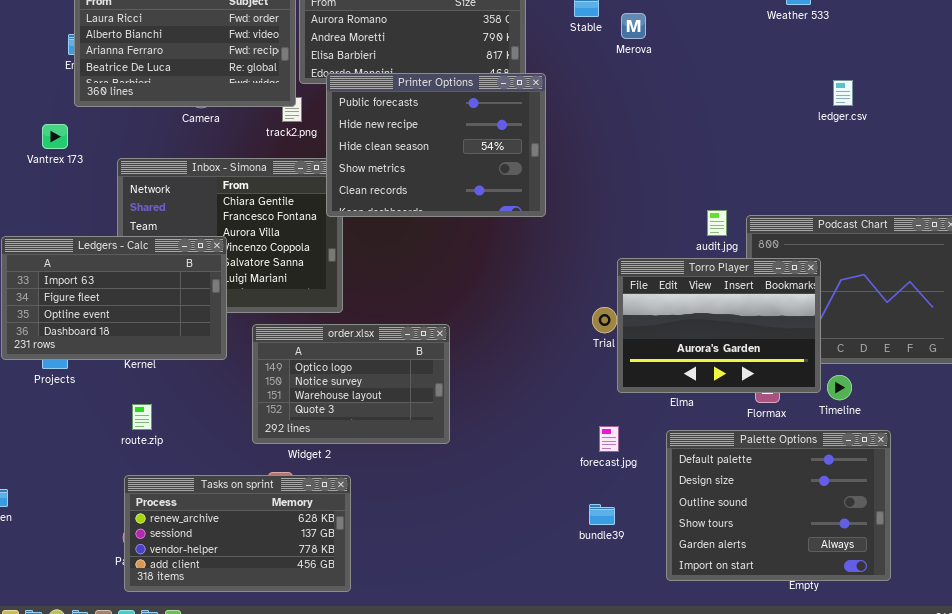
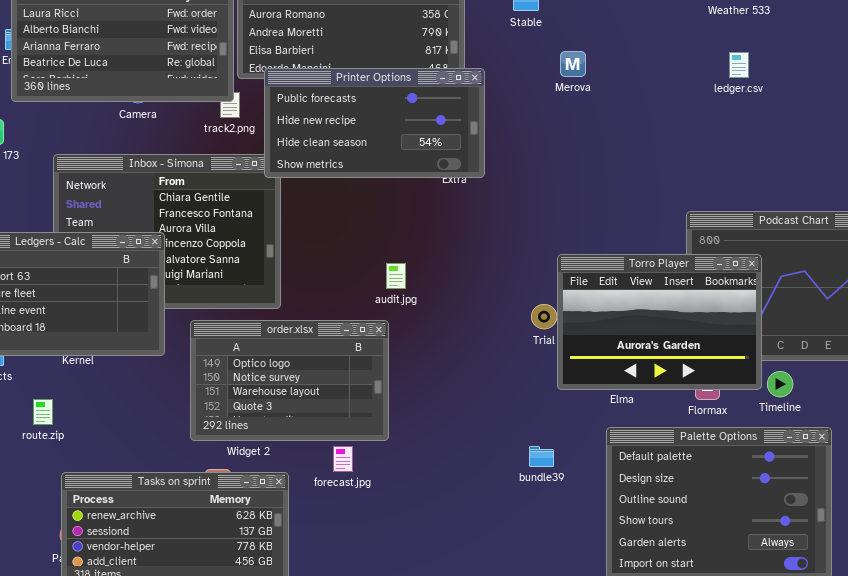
Merova: [621,13,646,39] -> [560,51,586,77], moved
Printer Options: [326,73,546,217] -> [264,68,485,178], resized
ledger.csv: [833,80,853,106] -> [729,52,749,78], moved
audit.jpg: [707,210,727,236] -> [386,263,406,289], moved
route.zip: [132,404,152,430] -> [33,399,53,425], moved
forecast.jpg: [599,426,619,452] -> [333,446,353,472], moved
bundle39: [589,504,615,525] -> [529,446,554,467], moved

